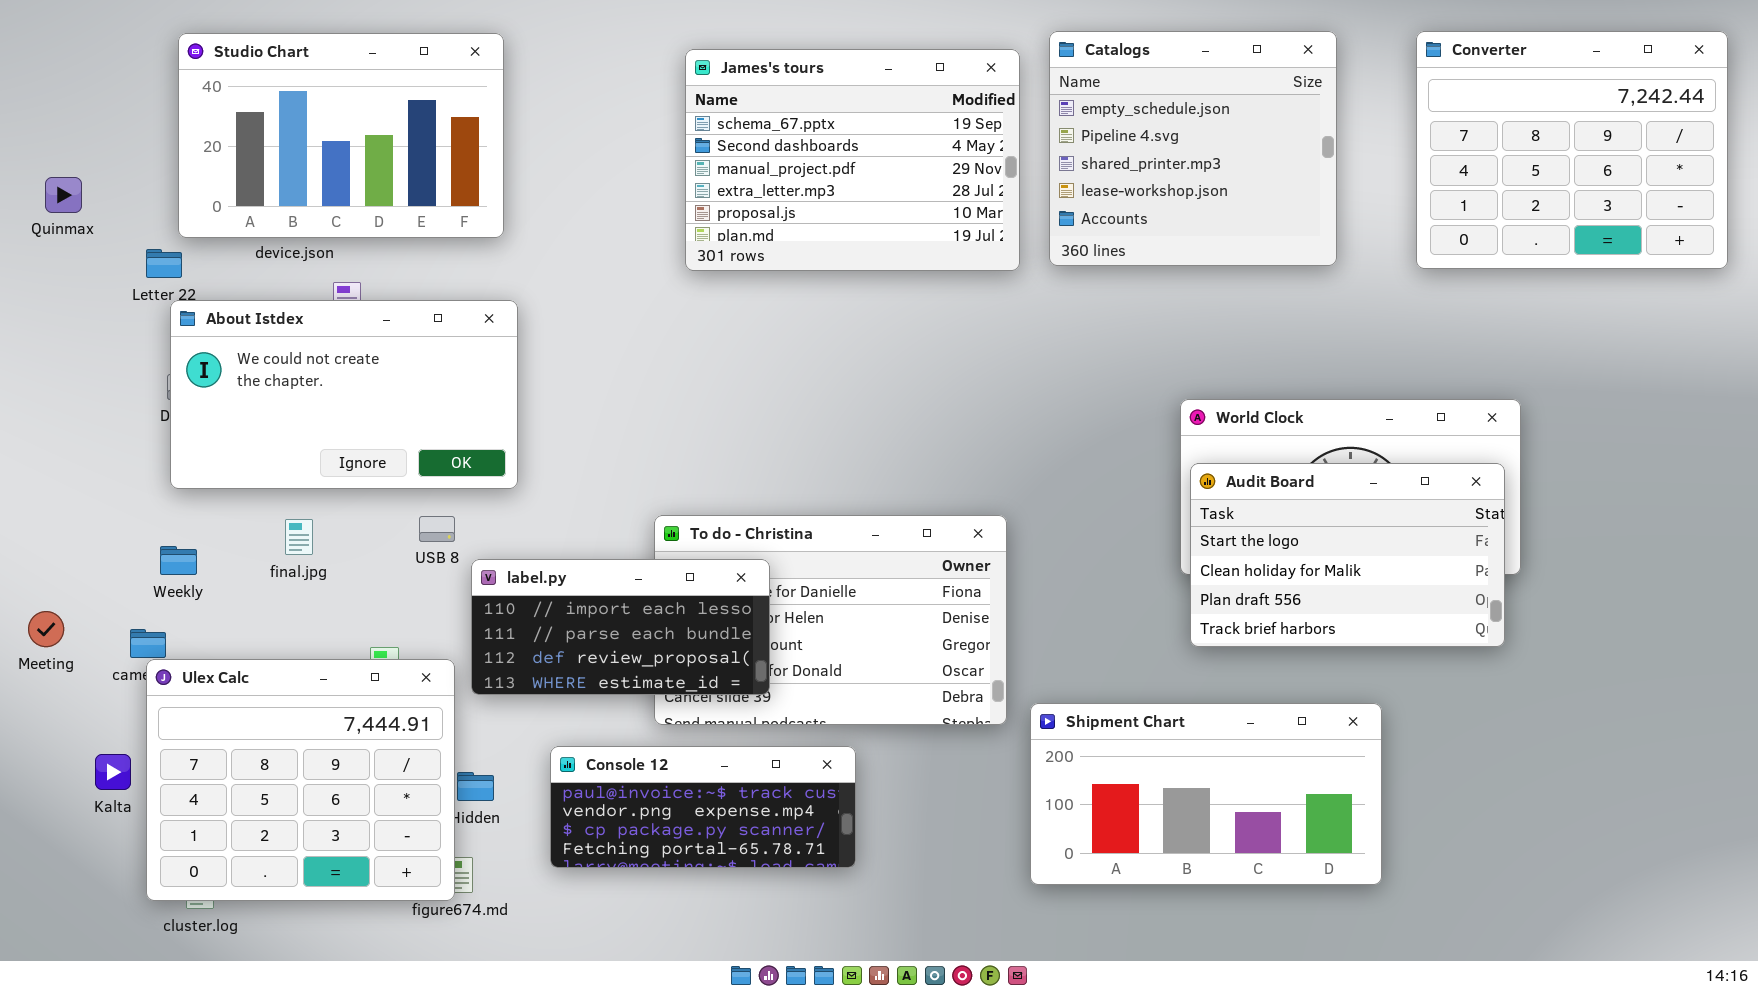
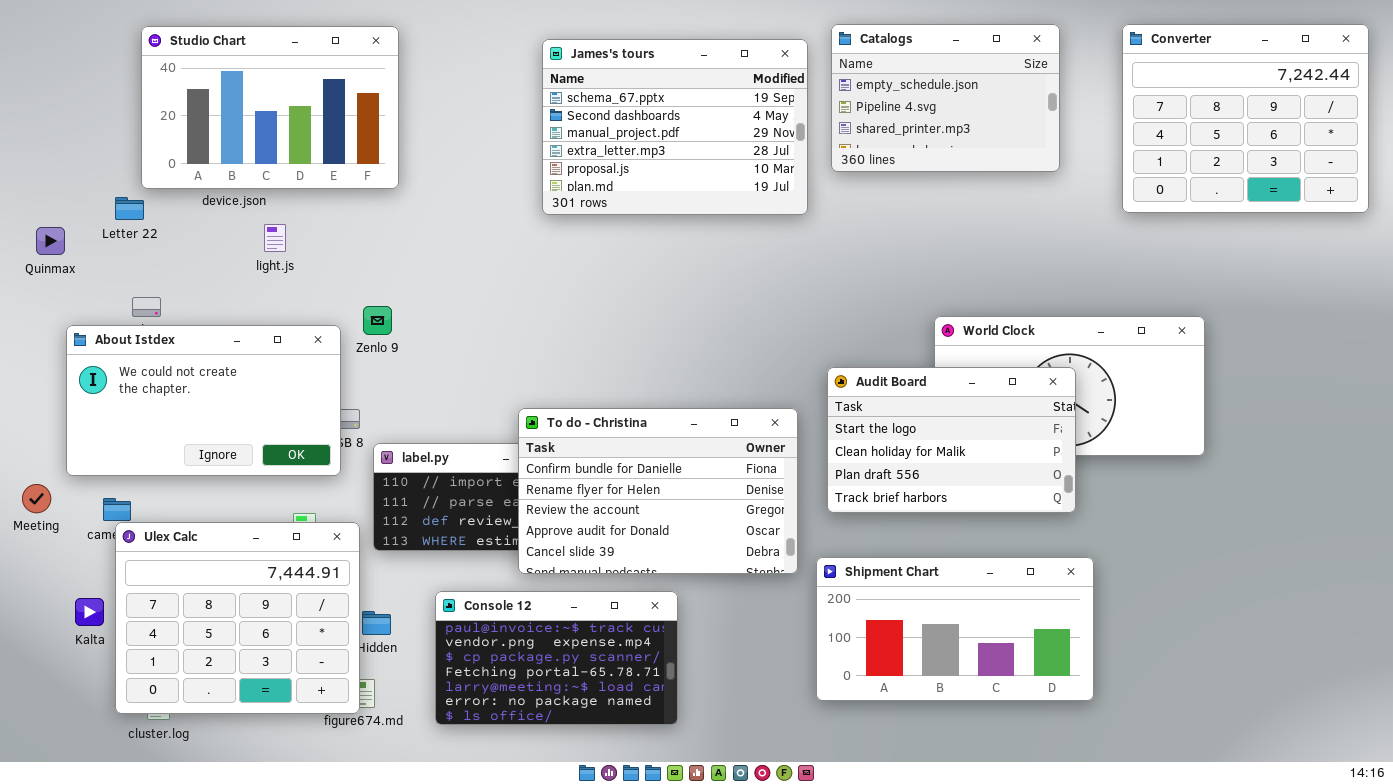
Catalogs: [1049,31,1337,266] -> [831,24,1060,172], resized
Quinmax: [45,177,82,213] -> [36,227,65,255], moved
About Istdex: [170,300,518,489] -> [66,325,341,476], moved
Audit Board: [1190,463,1505,647] -> [827,367,1076,513], moved
To do - Christina: [654,515,1007,725] -> [518,408,798,574], raised
Console 12: [550,746,856,868] -> [435,591,678,725], resized

